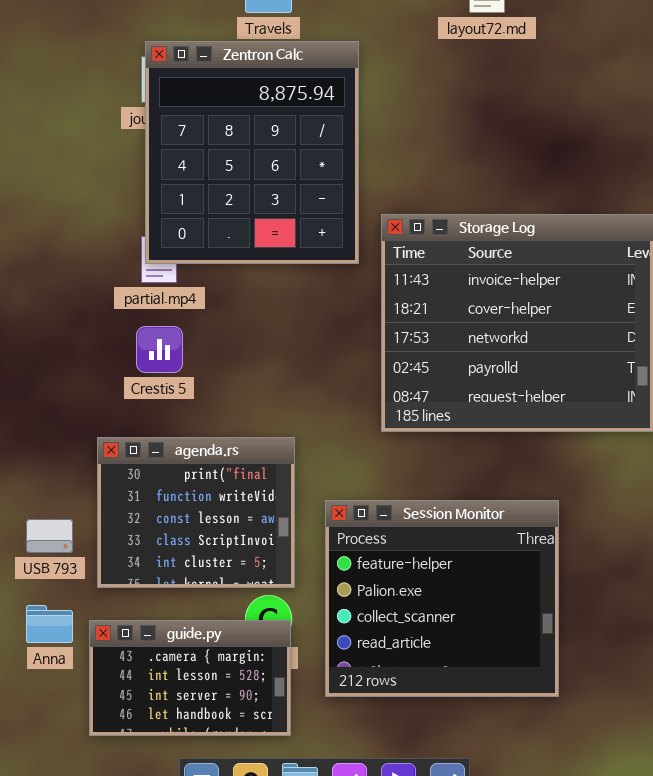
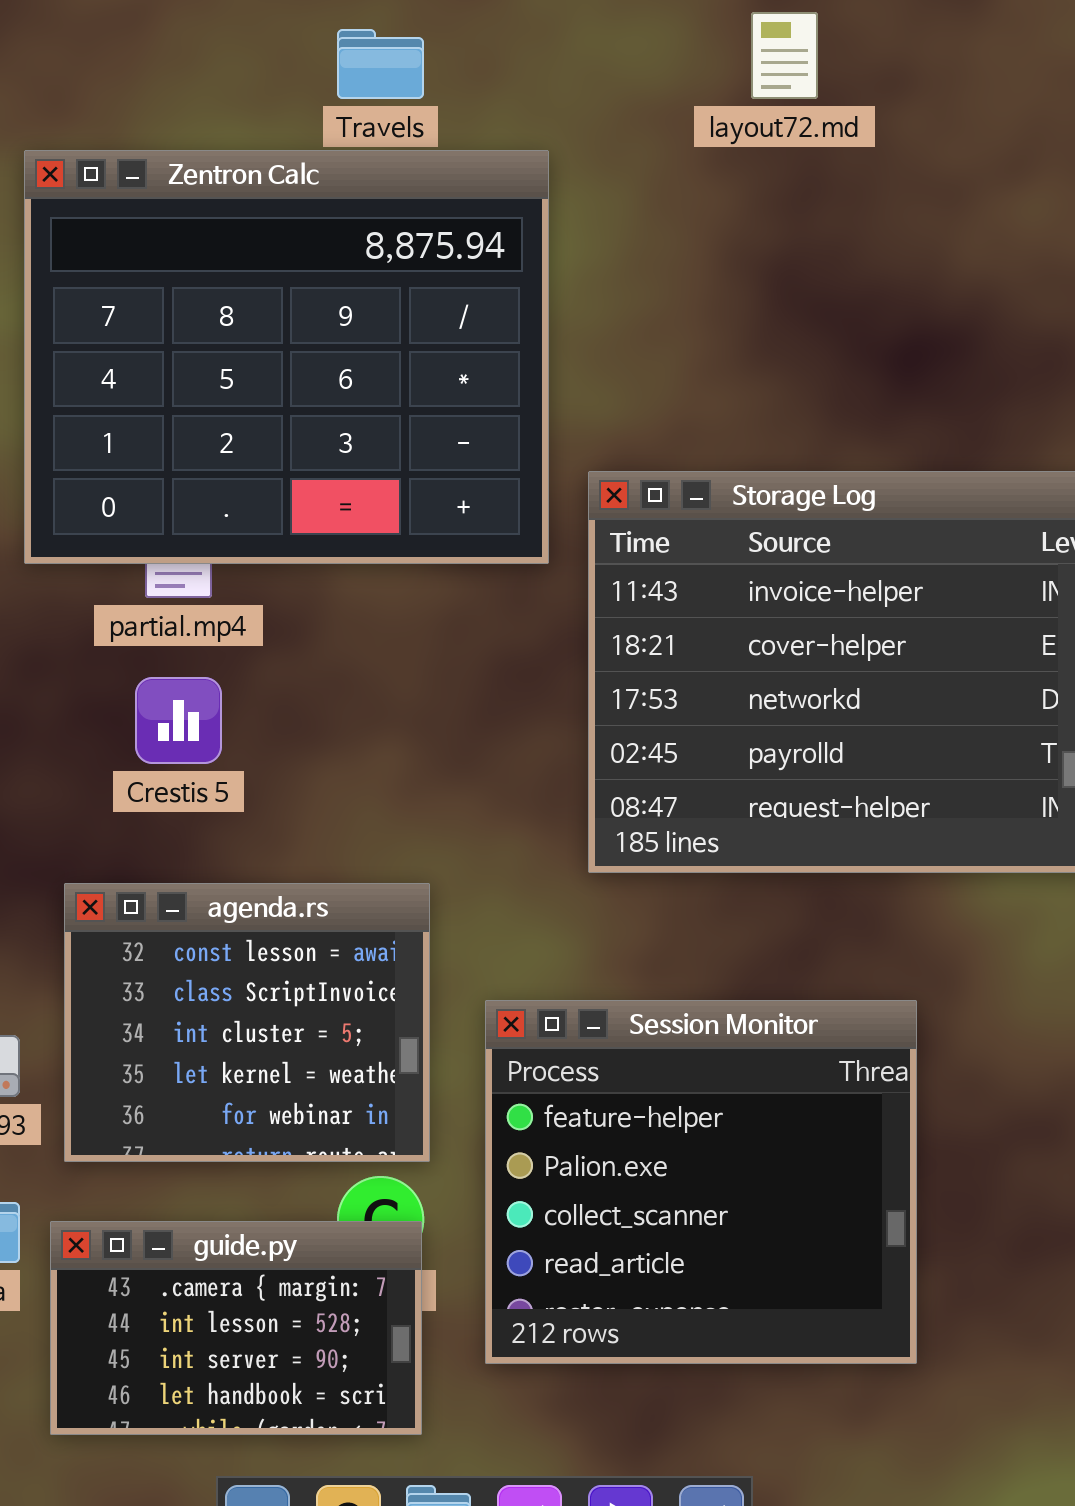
Zentron Calc: [145,41,359,264] -> [24,150,549,564], resized
agenda.rs: [97,437,295,588] -> [64,883,430,1162], scrolled down 2 rows

